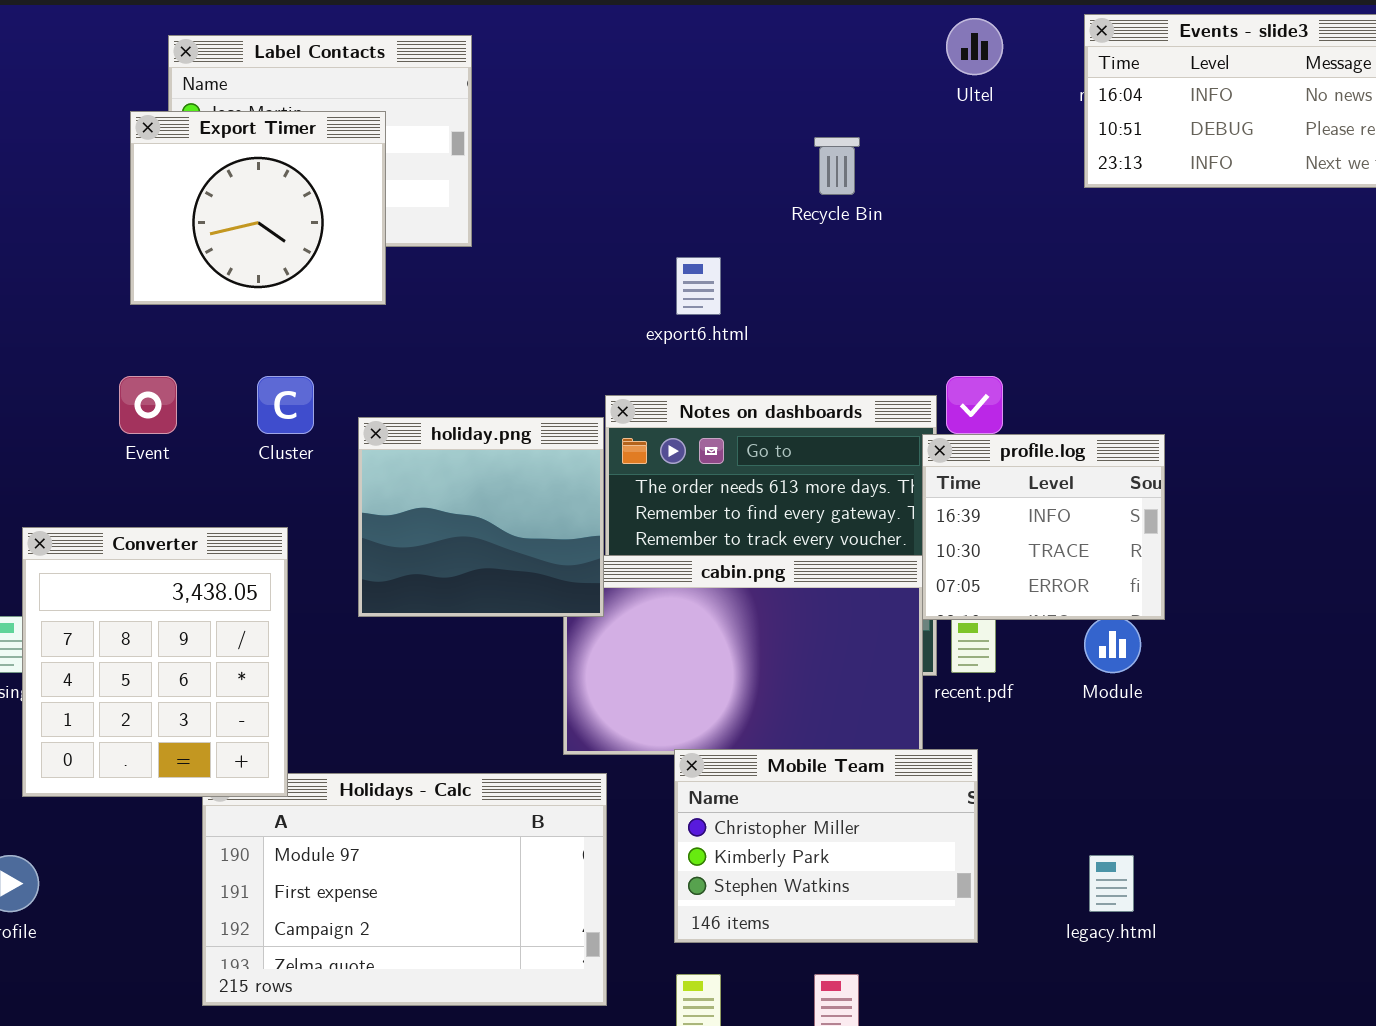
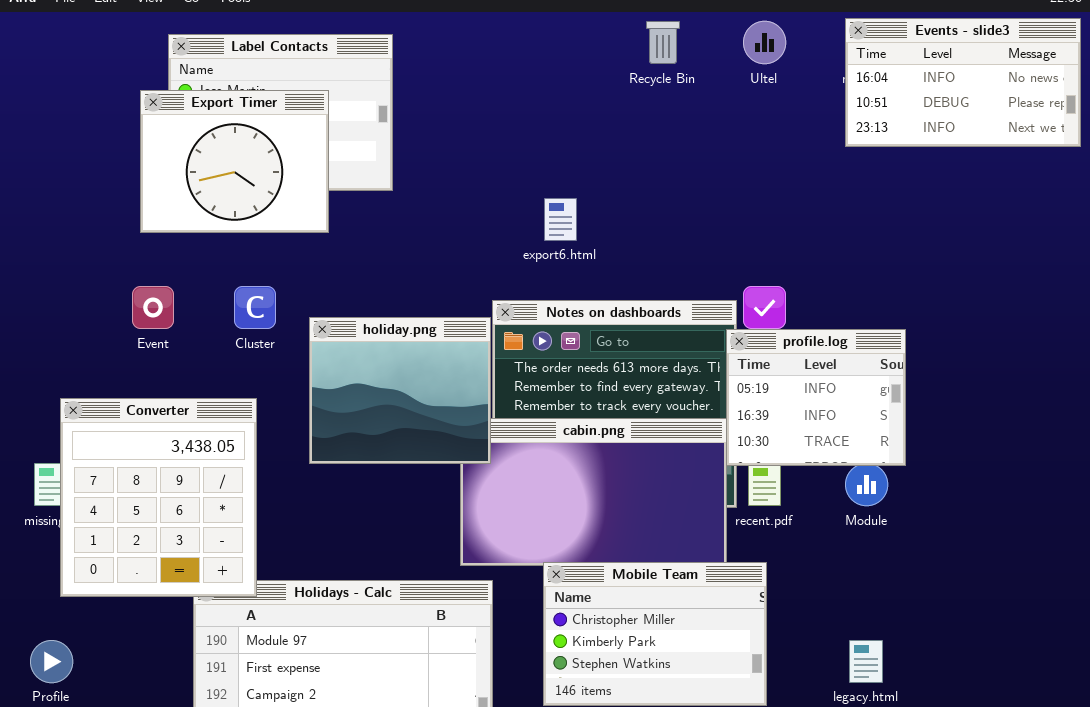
Recycle Bin: [814,137,860,195] -> [646,21,680,64], moved
profile.log: [922,434,1165,620] -> [726,329,906,466], scrolled up 1 row

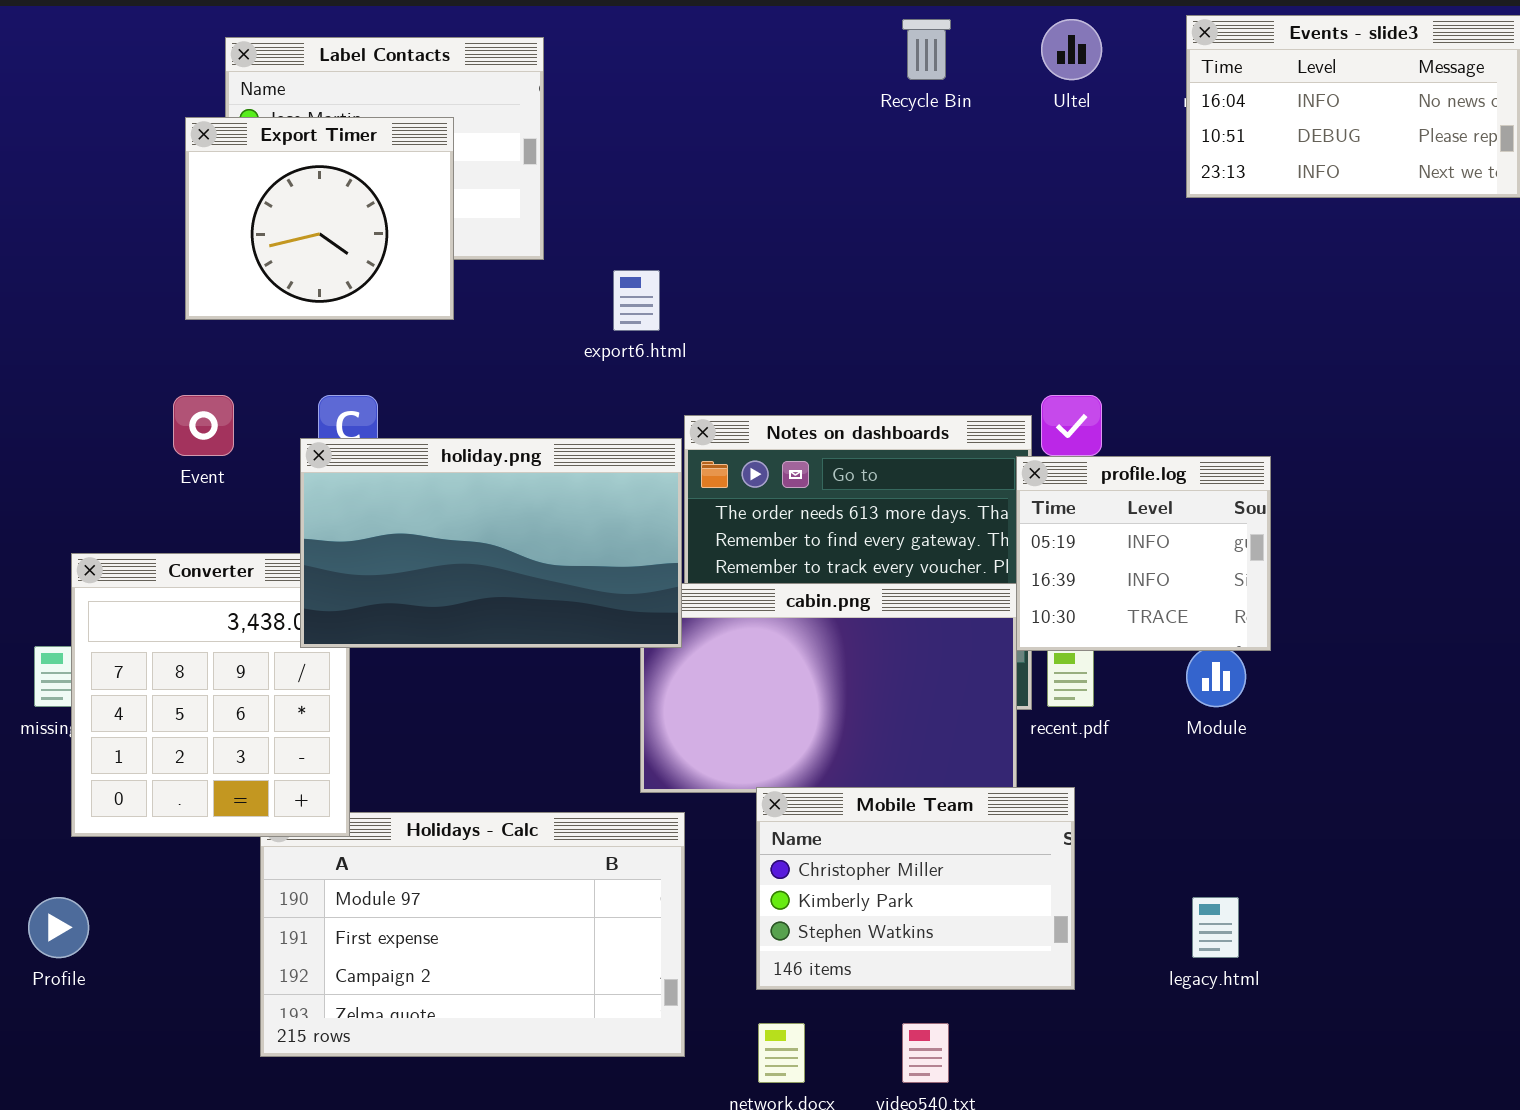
export6.html: [544,198,577,241] -> [613,270,660,331], moved
holiday.png: [309,317,491,464] -> [300,438,682,648], resized

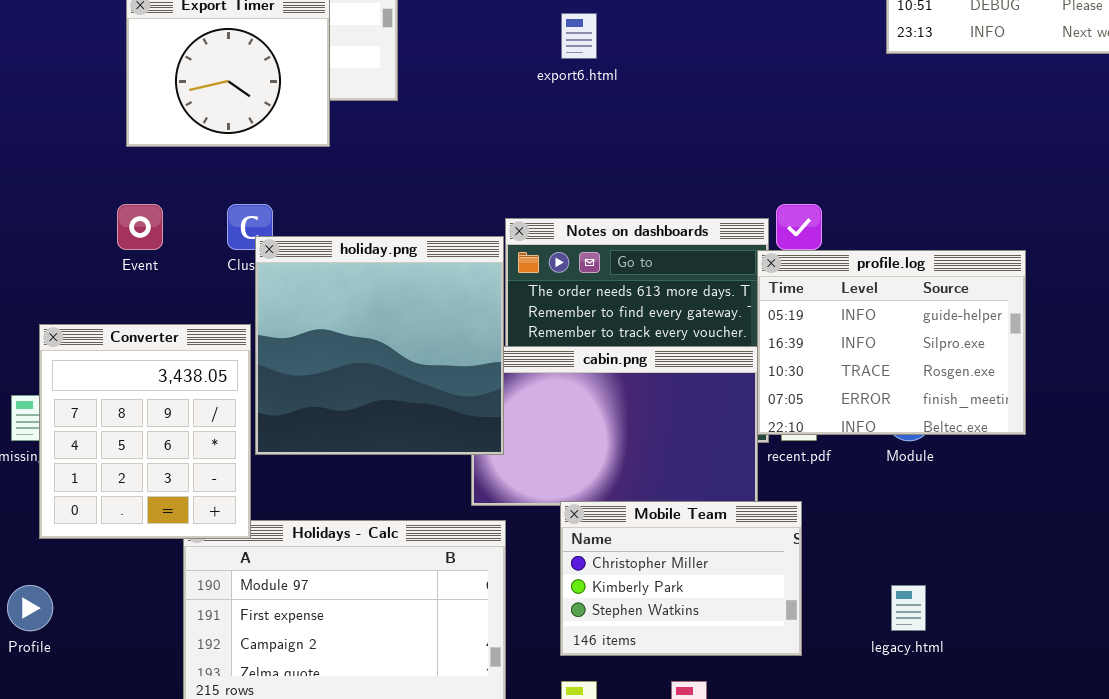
export6.html: [613,270,660,331] -> [561,13,597,59], moved
holiday.png: [300,438,682,648] -> [255,236,504,455], resized
profile.log: [1016,456,1271,651] -> [757,250,1026,435], resized

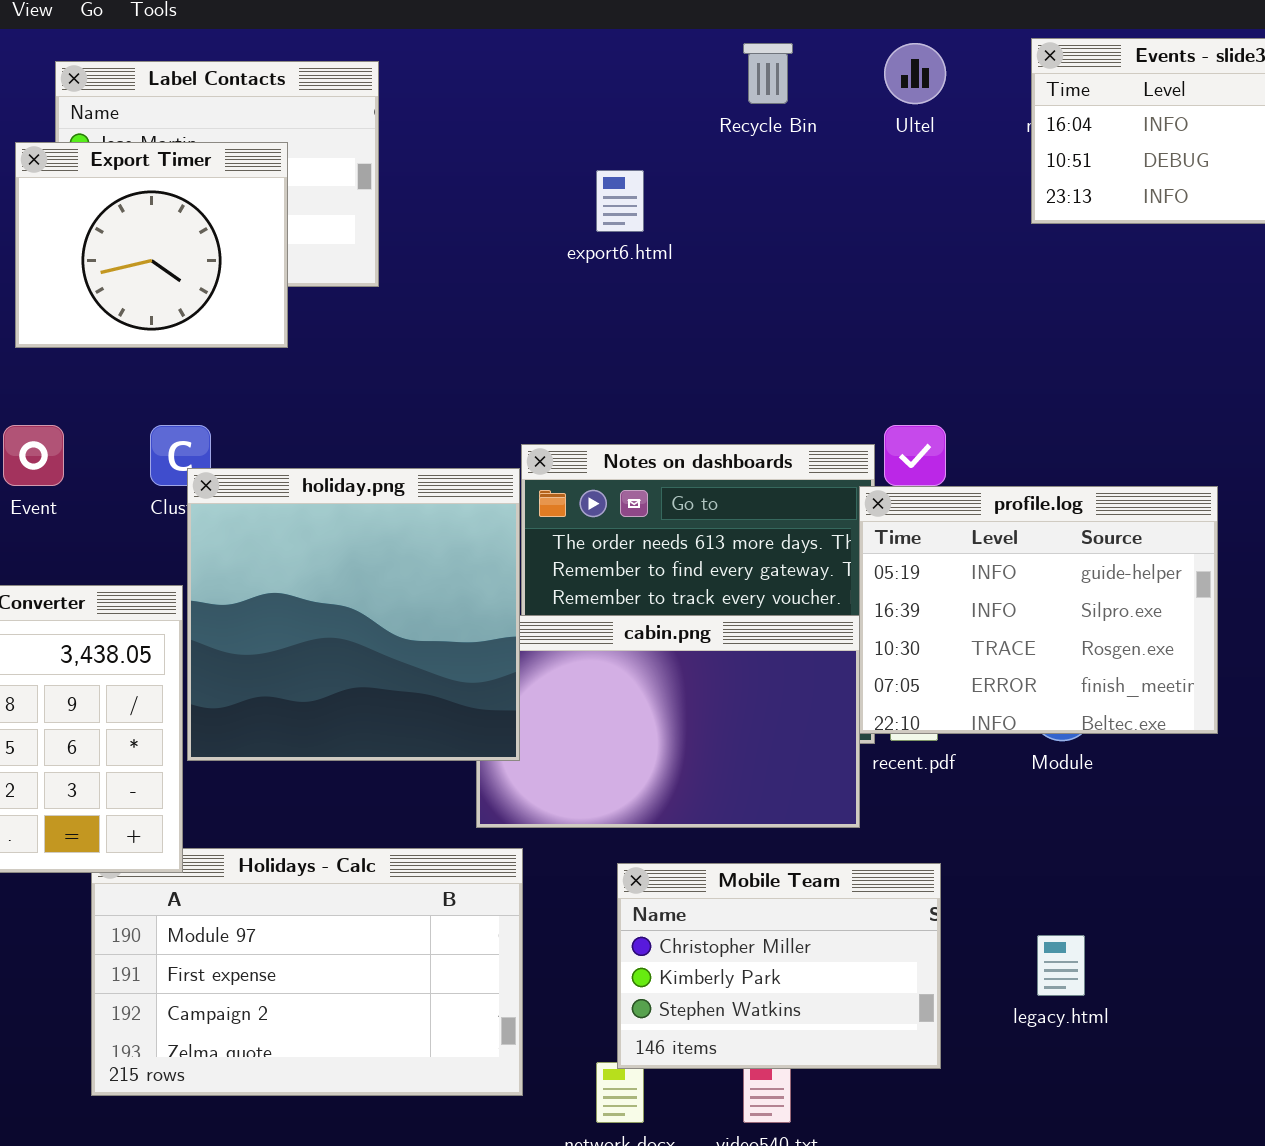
Mobile Team: [560,501,802,656] -> [617,863,941,1069], moved

